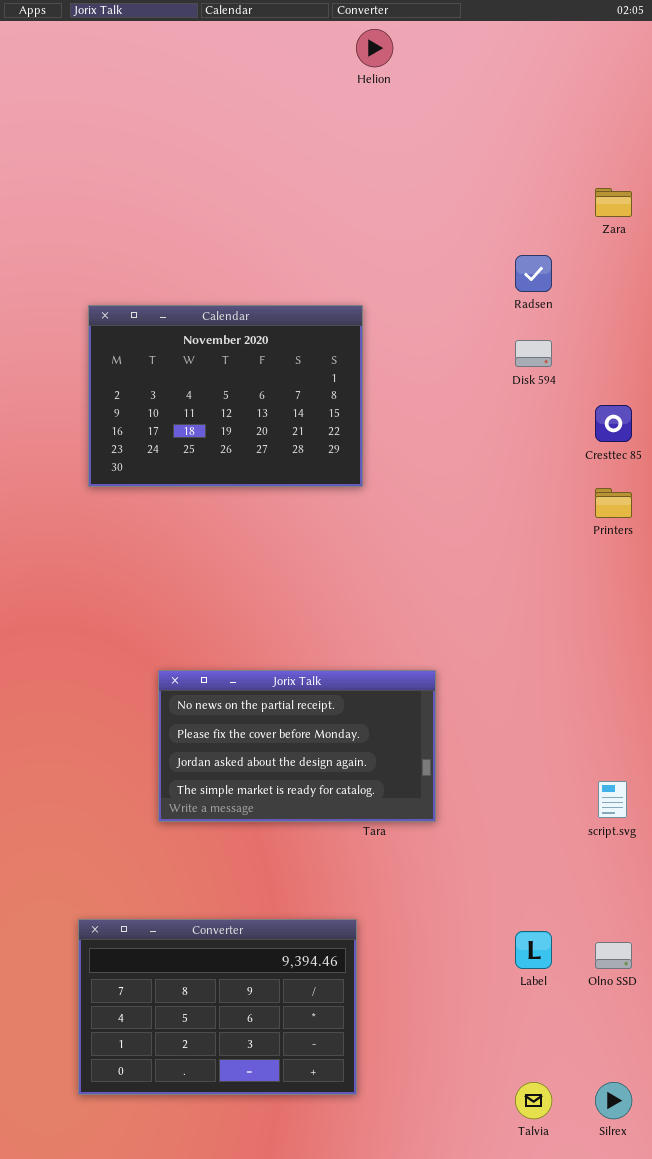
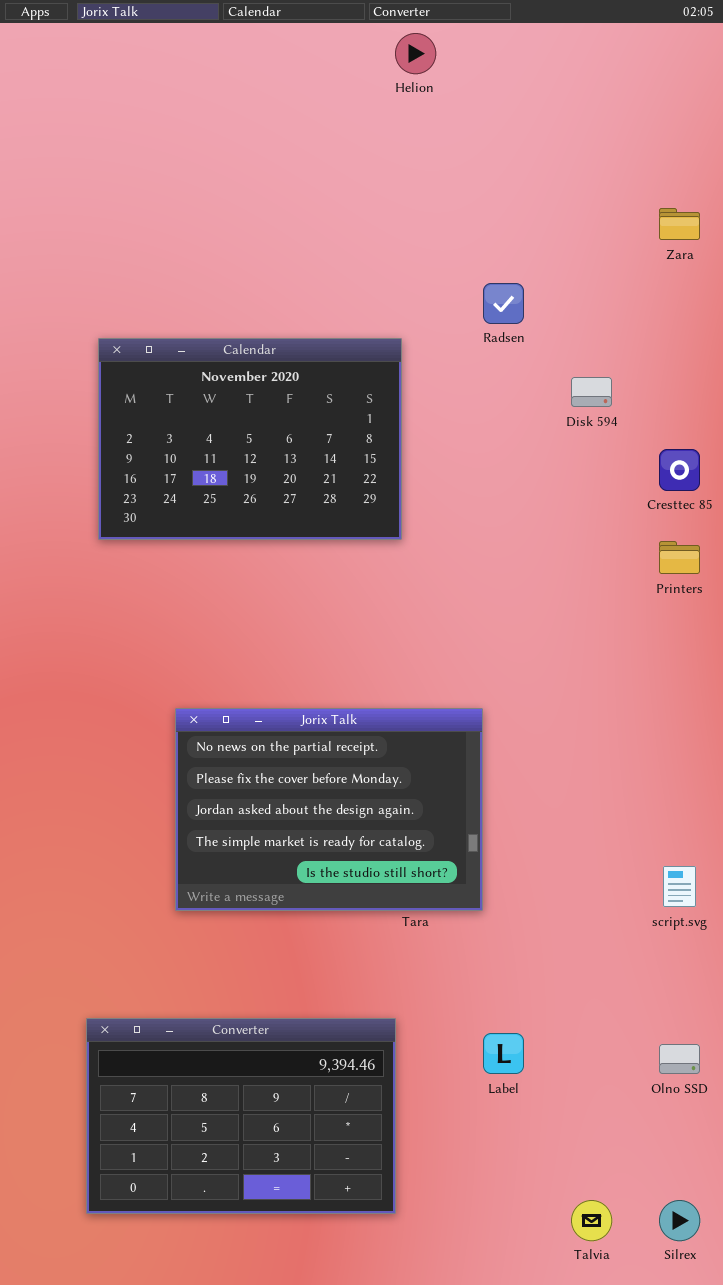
Radsen: [515,255,552,292] -> [483,283,524,324], moved
Jorix Talk: [158,670,436,822] -> [175,708,483,911], resized
Label: [515,931,552,969] -> [483,1033,524,1074], moved

